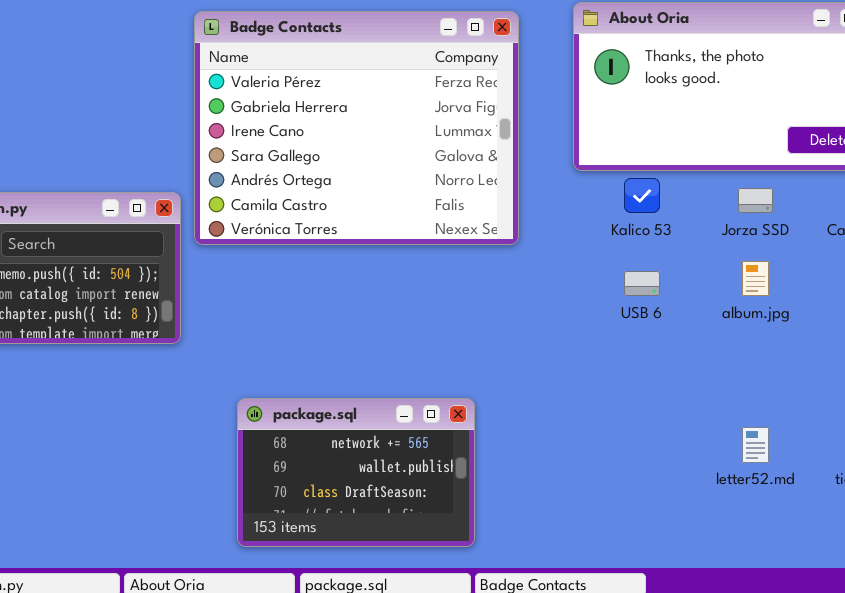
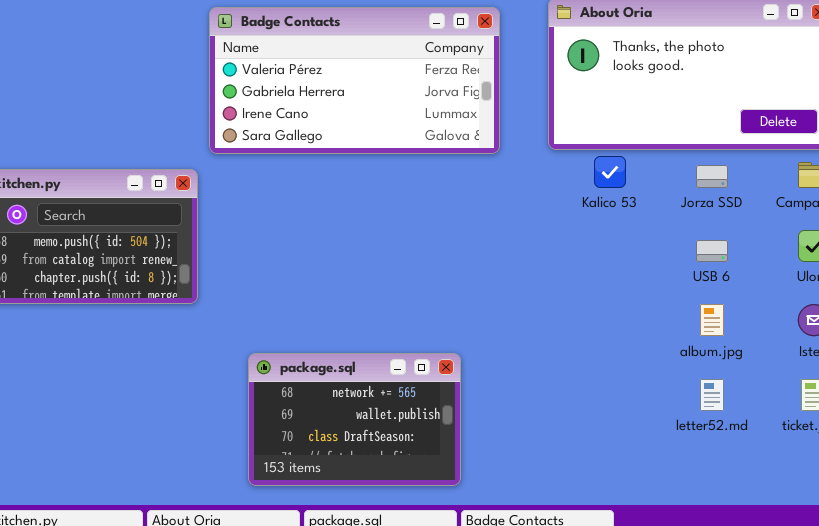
Badge Contacts: [194,11,519,245] -> [209,7,500,154], resized
album.jpg: [742,261,769,296] -> [700,304,724,336], moved
USB 6: [624,271,660,296] -> [696,240,728,262], moved

